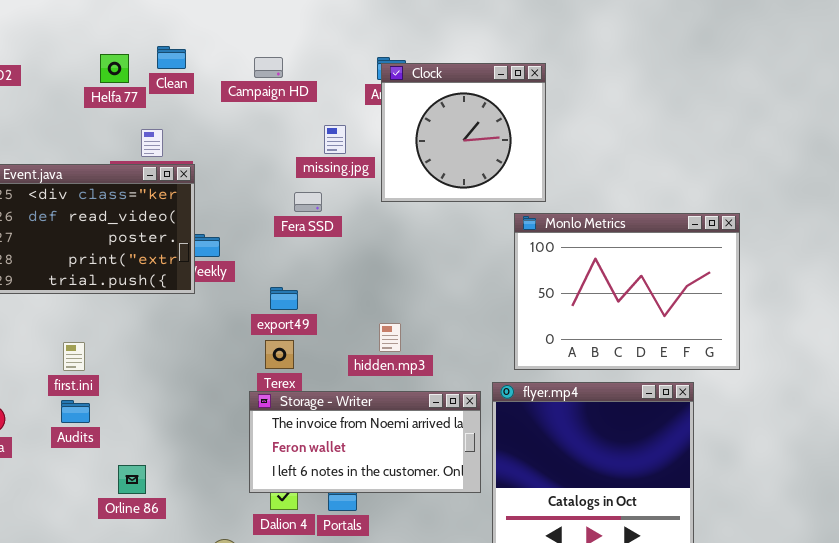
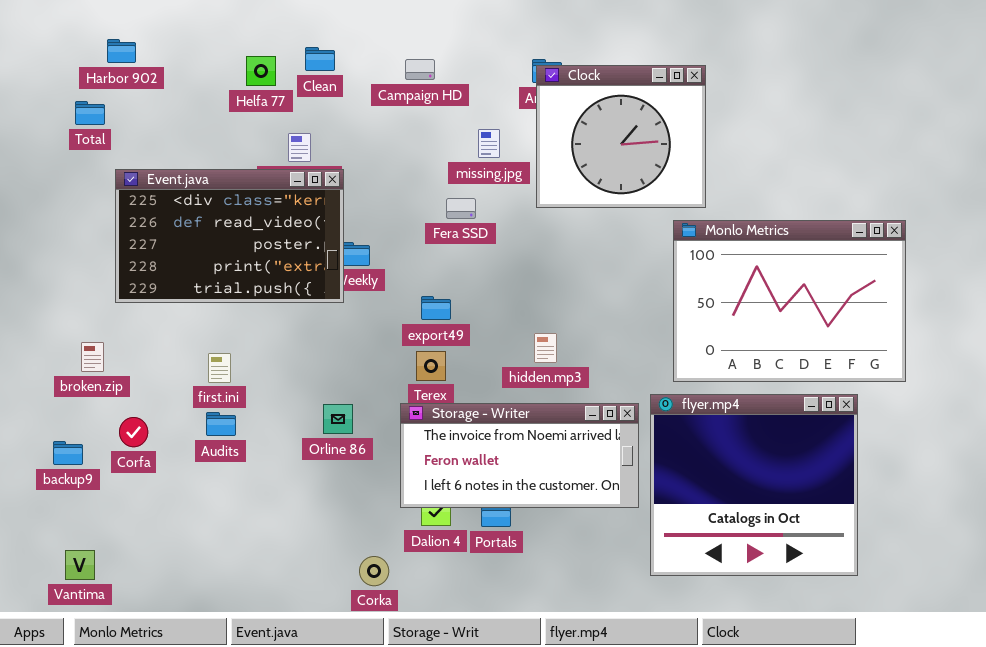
Orline 86: [118,465,146,494] -> [323,404,353,434], moved

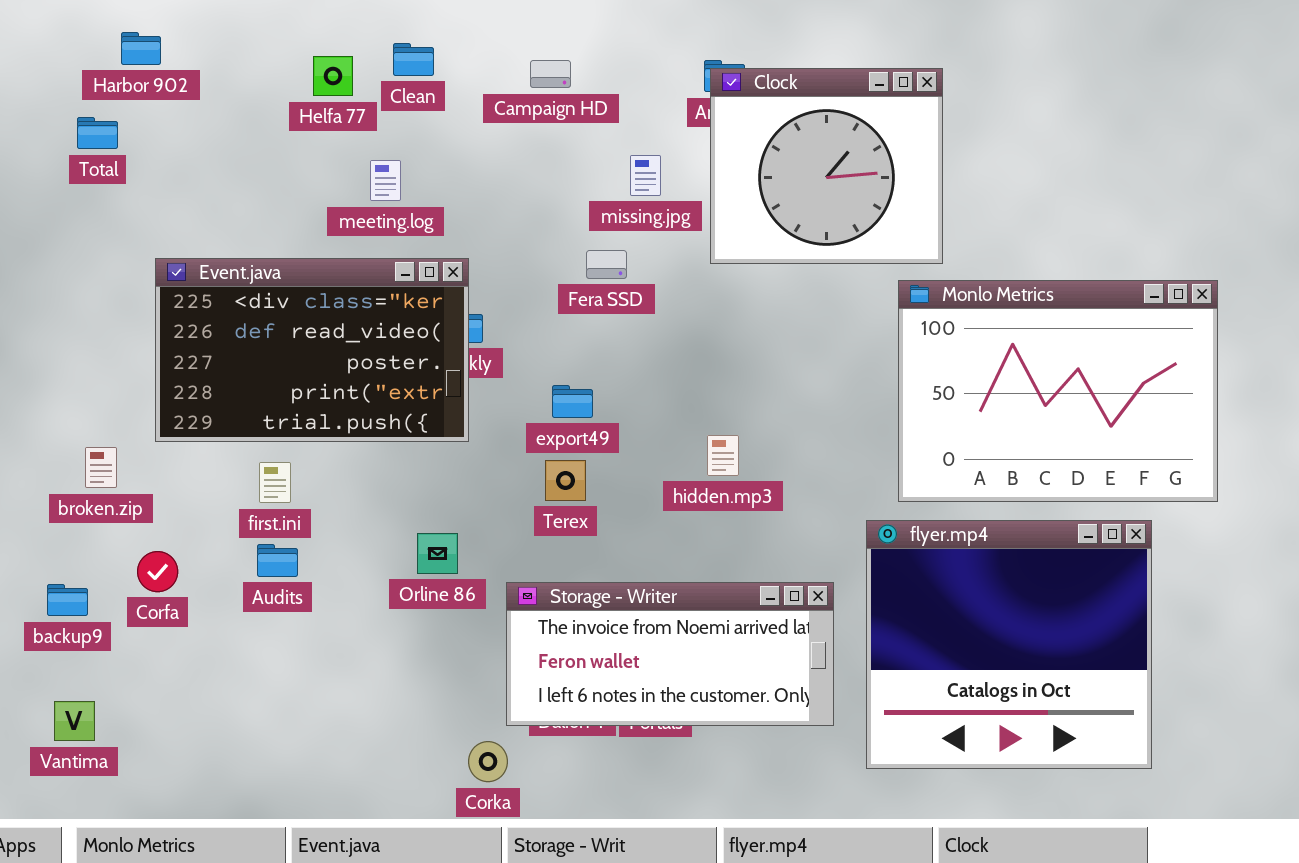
Event.java: [115,169,344,303] -> [155,258,469,442], moved
Storage - Writer: [400,403,639,508] -> [506,582,834,726], moved
Vantima: [65,550,95,580] -> [54,701,95,741], moved

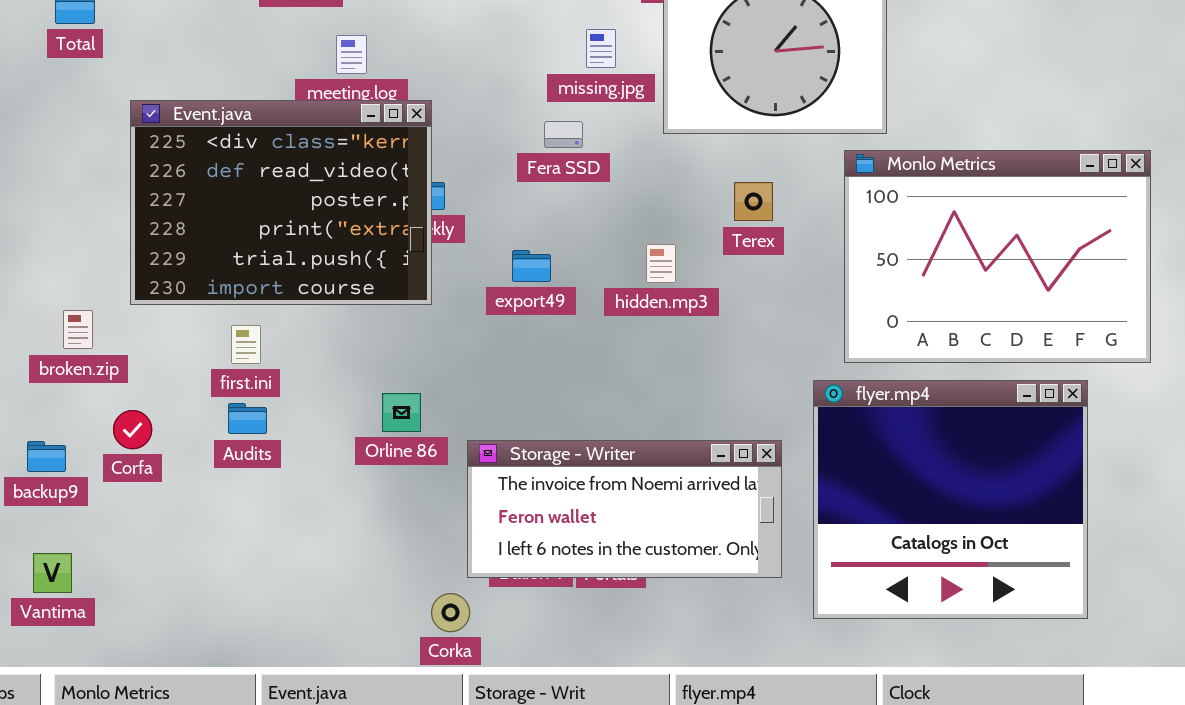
Event.java: [155,258,469,442] -> [130,100,432,305], resized
hidden.mp3: [707,435,739,476] -> [646,244,676,283], moved
Terex: [545,460,586,501] -> [734,182,773,221], moved

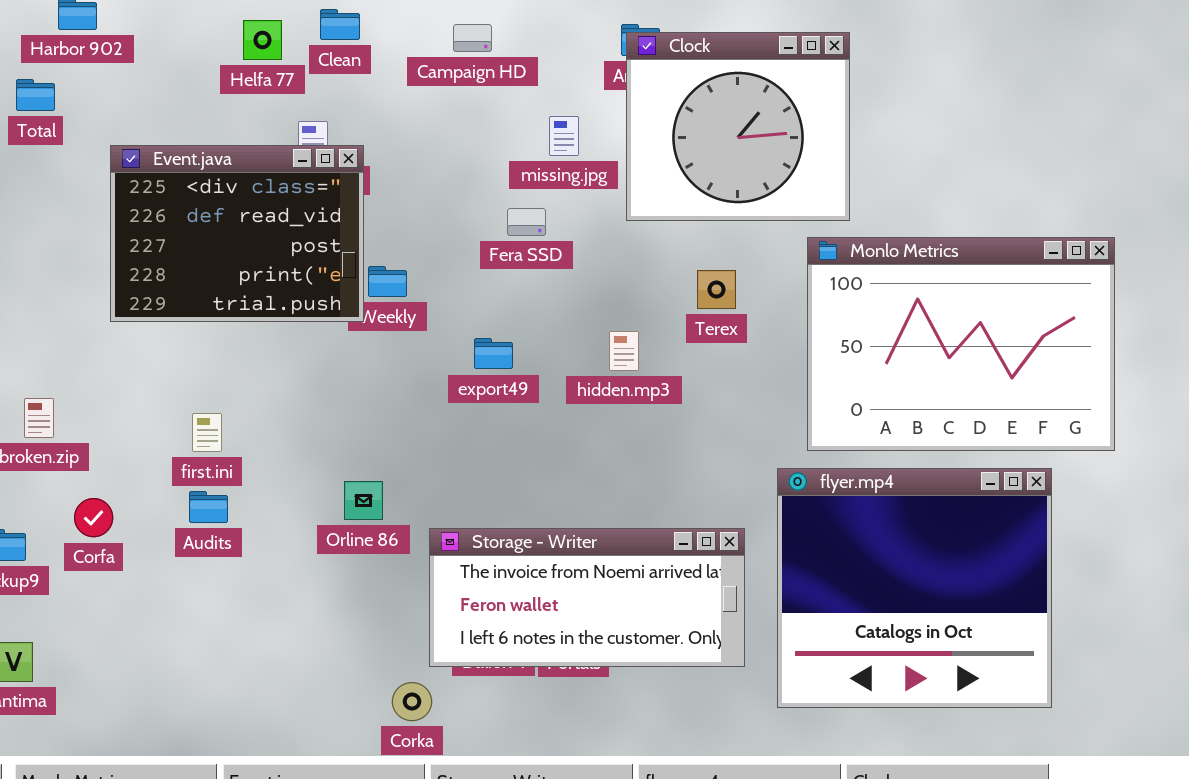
Event.java: [130,100,432,305] -> [110,145,364,322], moved, resized

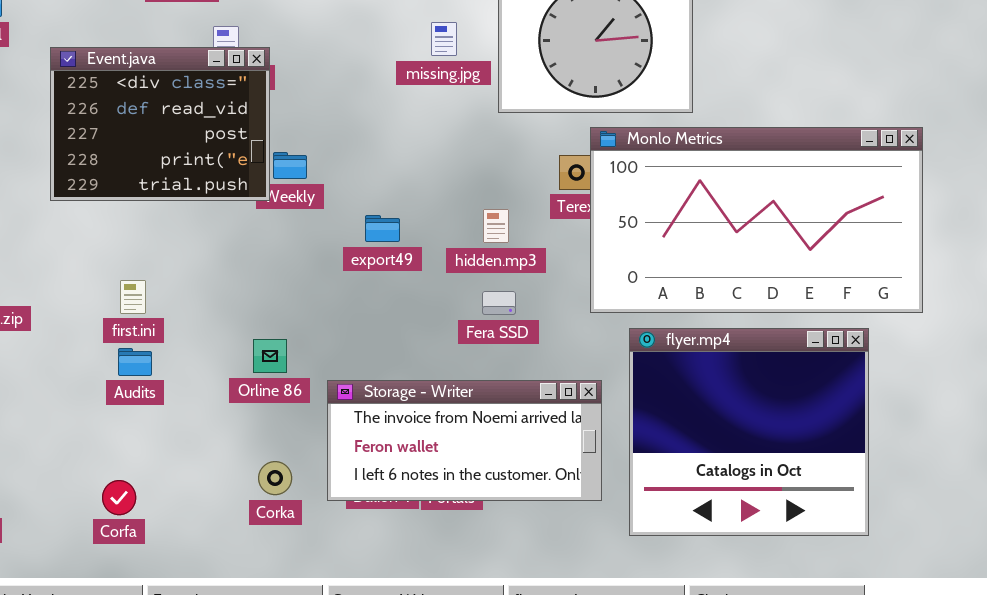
Fera SSD: [507,208,546,236] -> [482,291,516,315], moved
Monlo Metrics: [807,237,1115,451] -> [590,127,923,313], resized
Corfa: [74,498,113,537] -> [102,480,136,515], moved
Corka: [392,682,432,721] -> [258,461,292,495], moved

